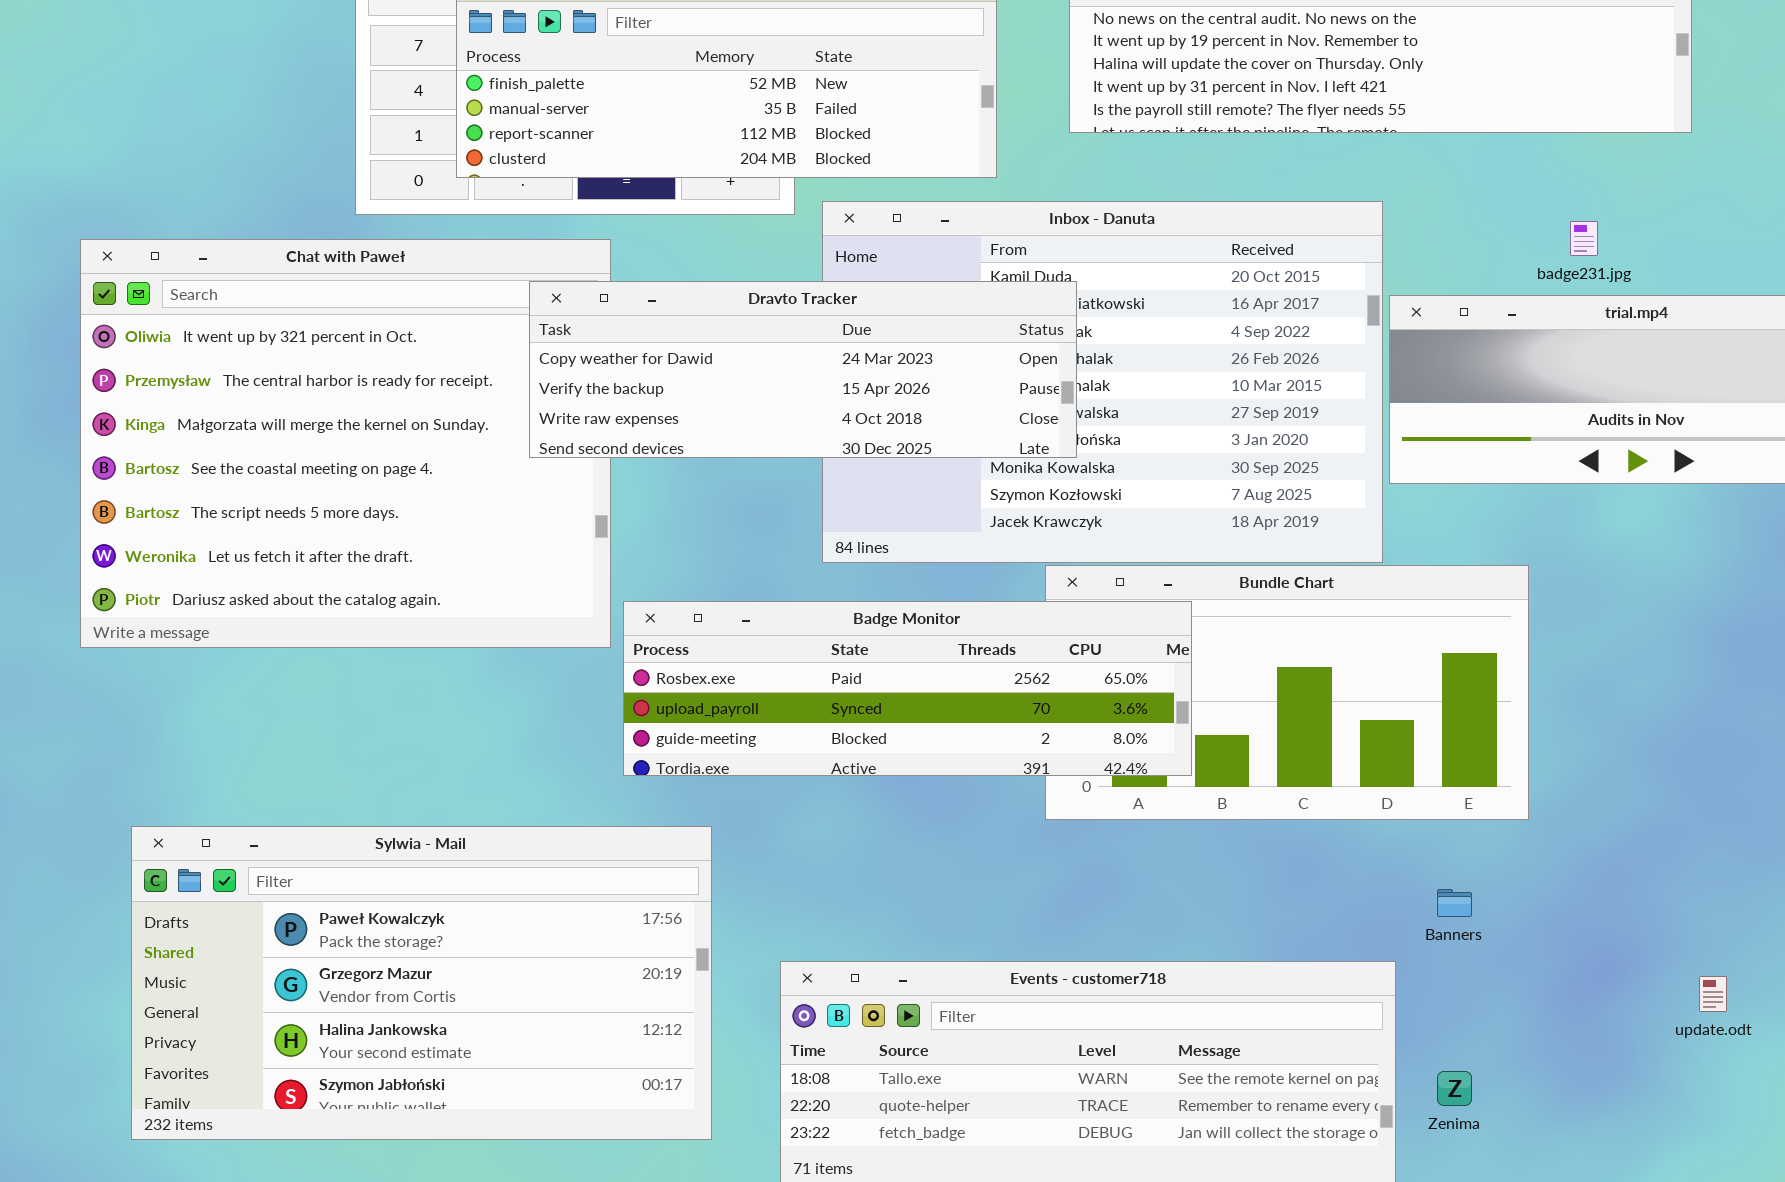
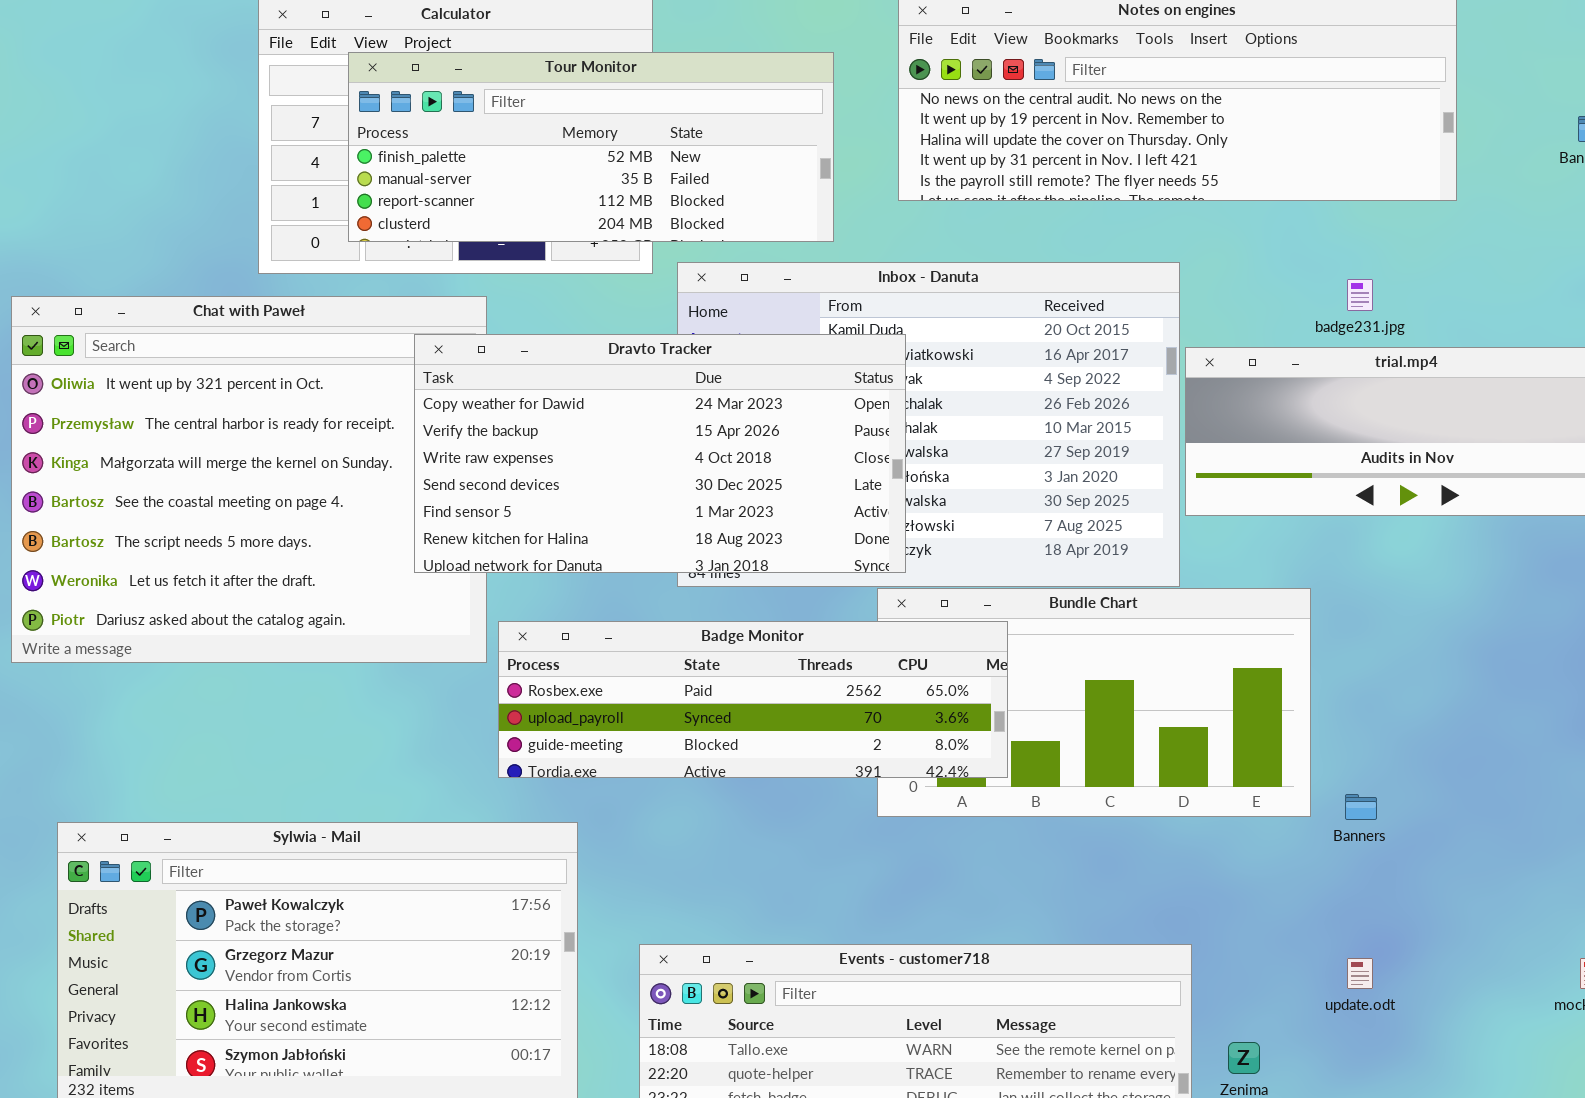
Dravto Tracker: [529,281,1077,458] -> [414,334,906,573], resized
Banners: [1437,889,1472,917] -> [1345,794,1377,820], moved
update.odt: [1699,976,1727,1012] -> [1347,958,1373,989], moved

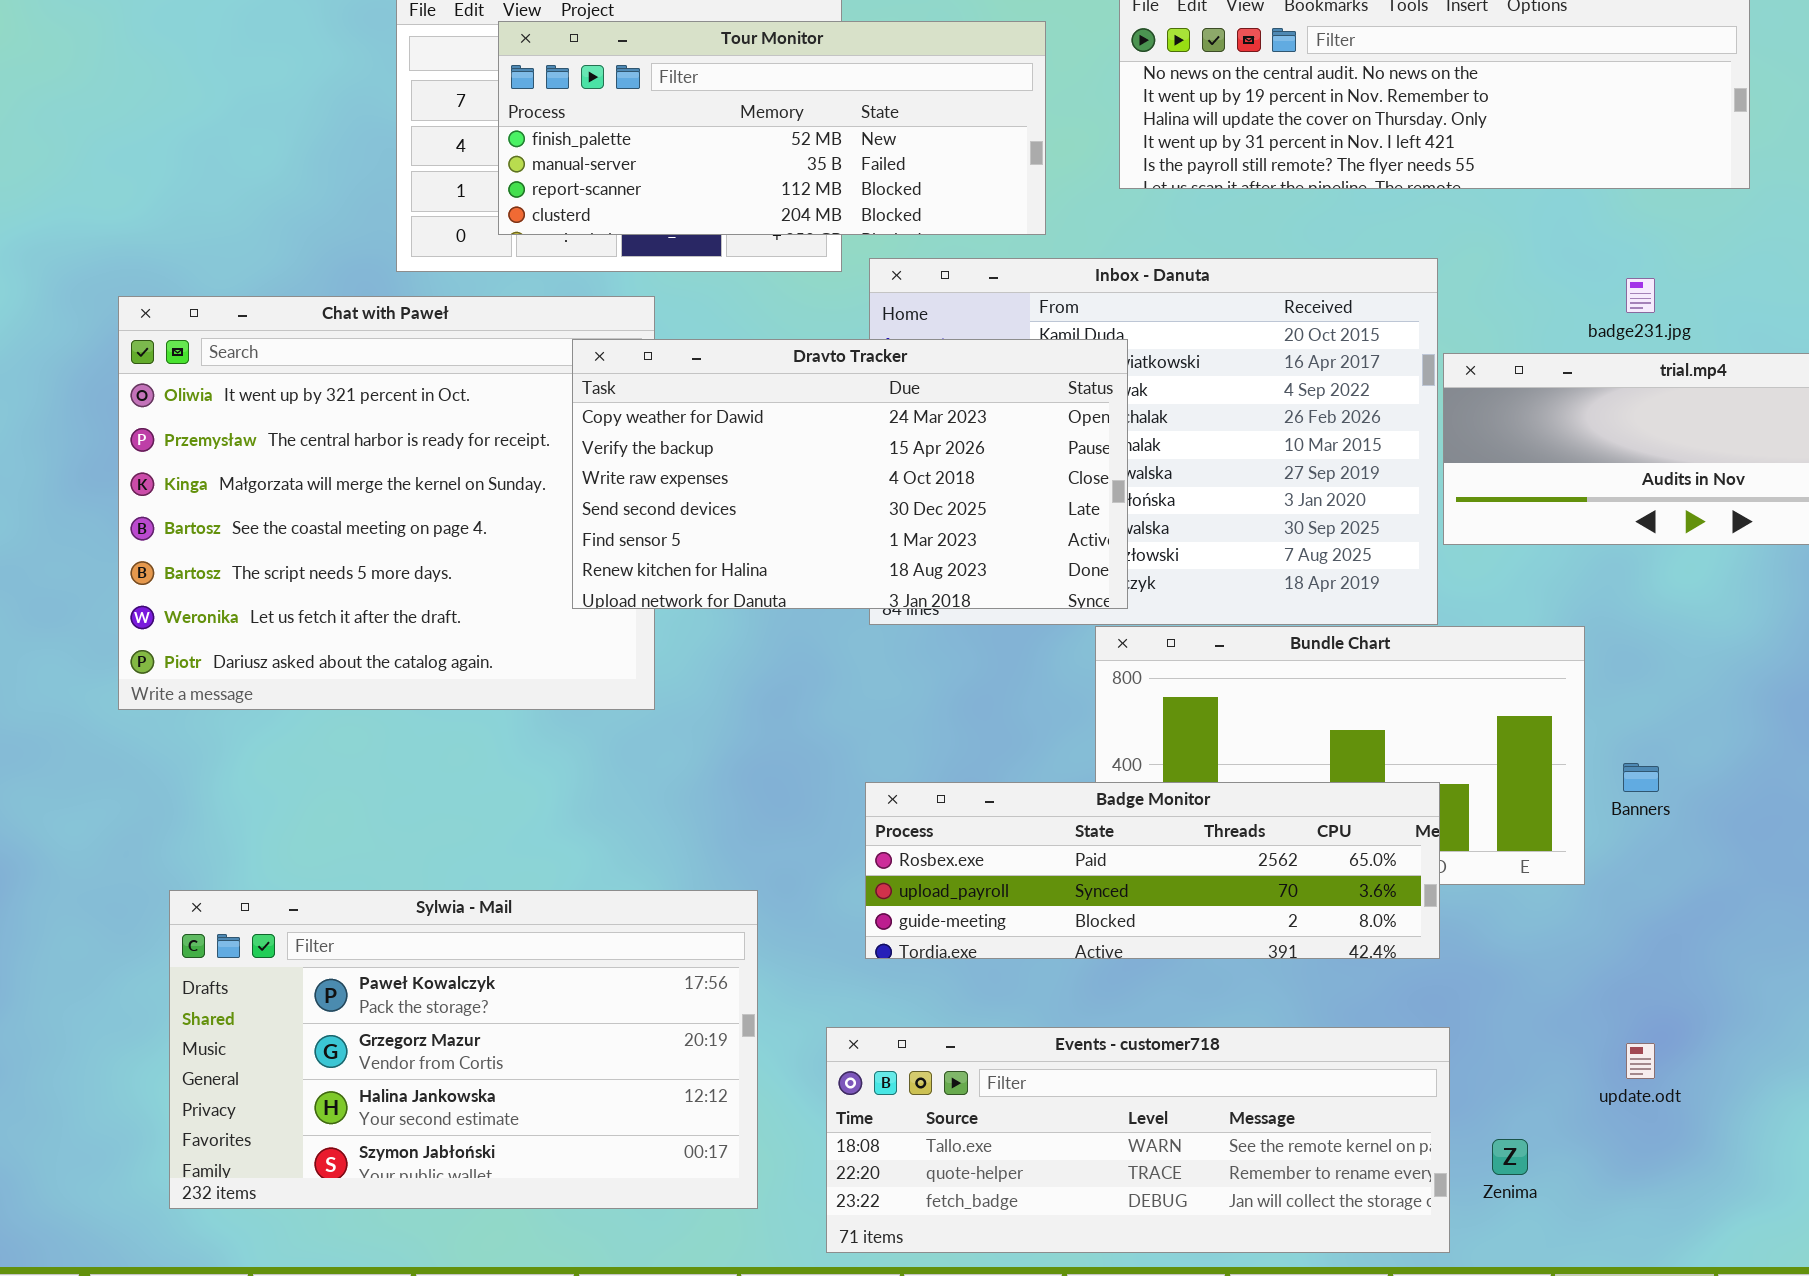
Badge Monitor: [498,621,1008,778] -> [865,782,1440,959], moved
Banners: [1345,794,1377,820] -> [1623,763,1659,792], moved

